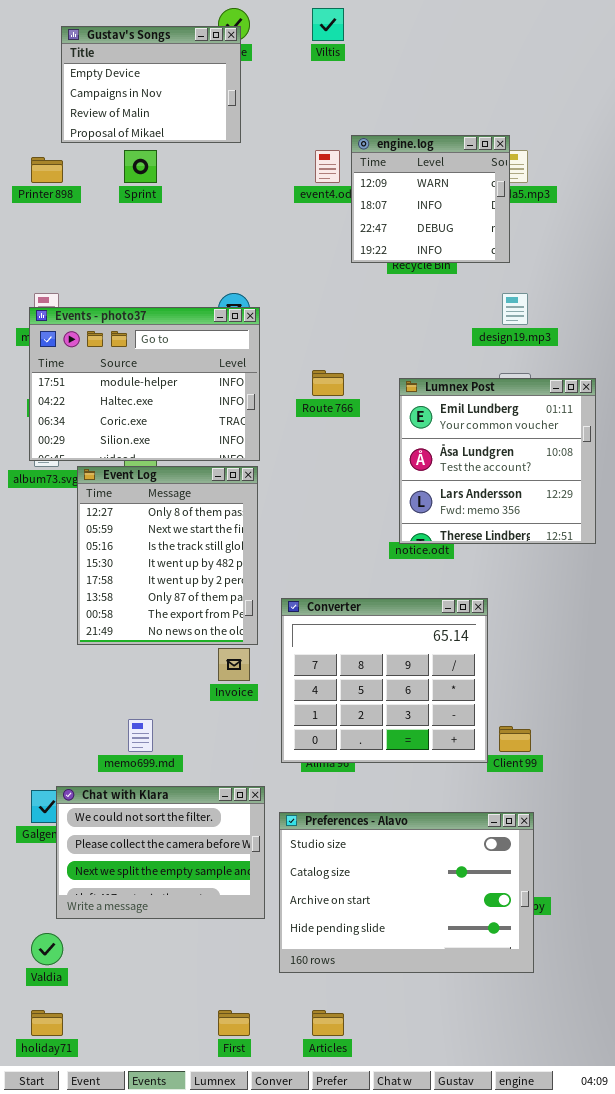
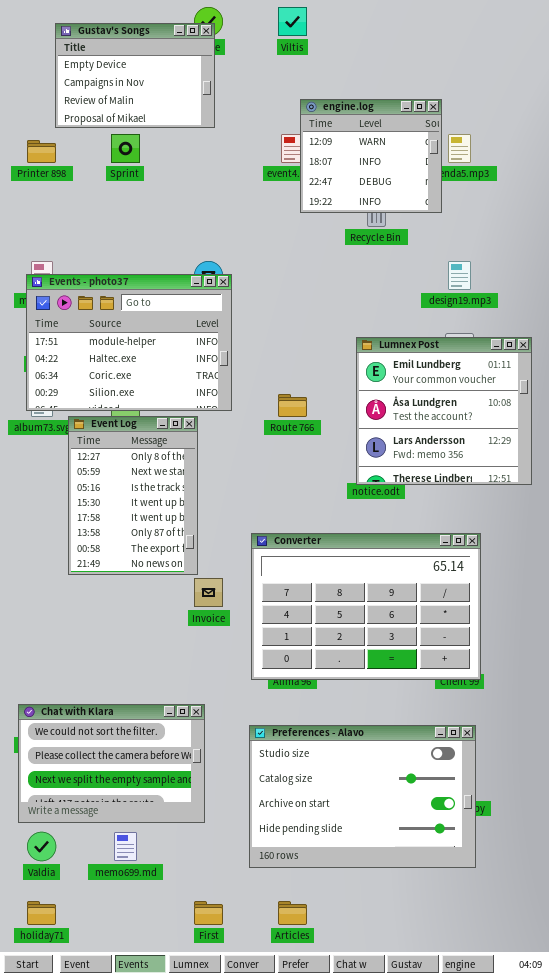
engine.log: [351,135,510,263] -> [300,99,442,213], moved
Route 766: [312,370,344,396] -> [278,394,307,417], moved
Event Log: [77,466,258,645] -> [68,416,198,575], resized
Converter: [281,598,488,763] -> [251,533,481,680], resized
memo699.md: [128,719,153,752] -> [114,832,137,861], moved
Chat with Klara: [56,786,265,919] -> [18,704,205,823], moved

